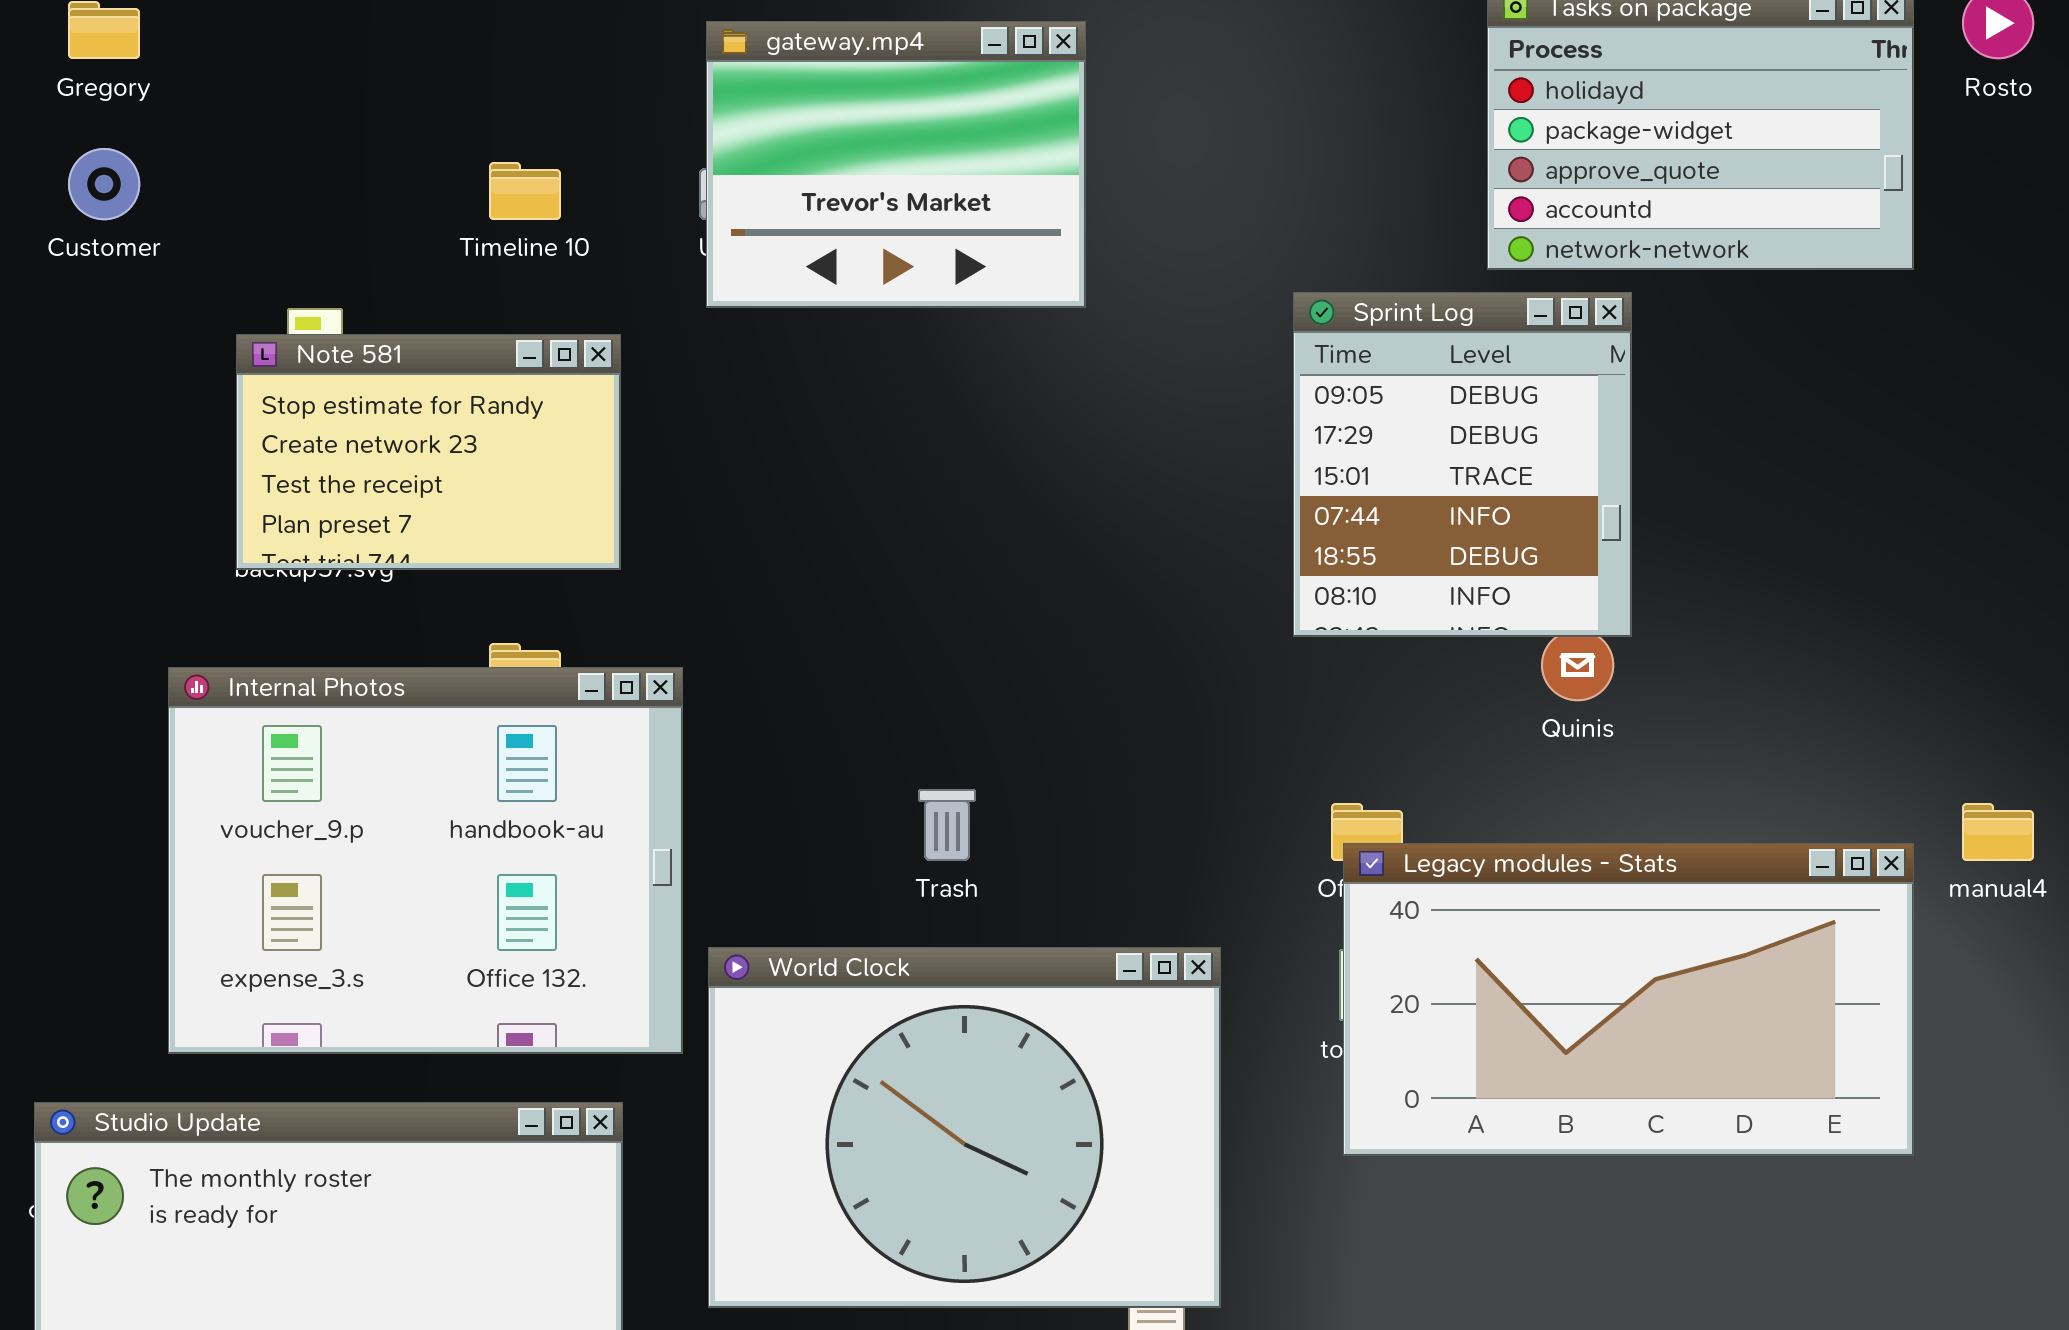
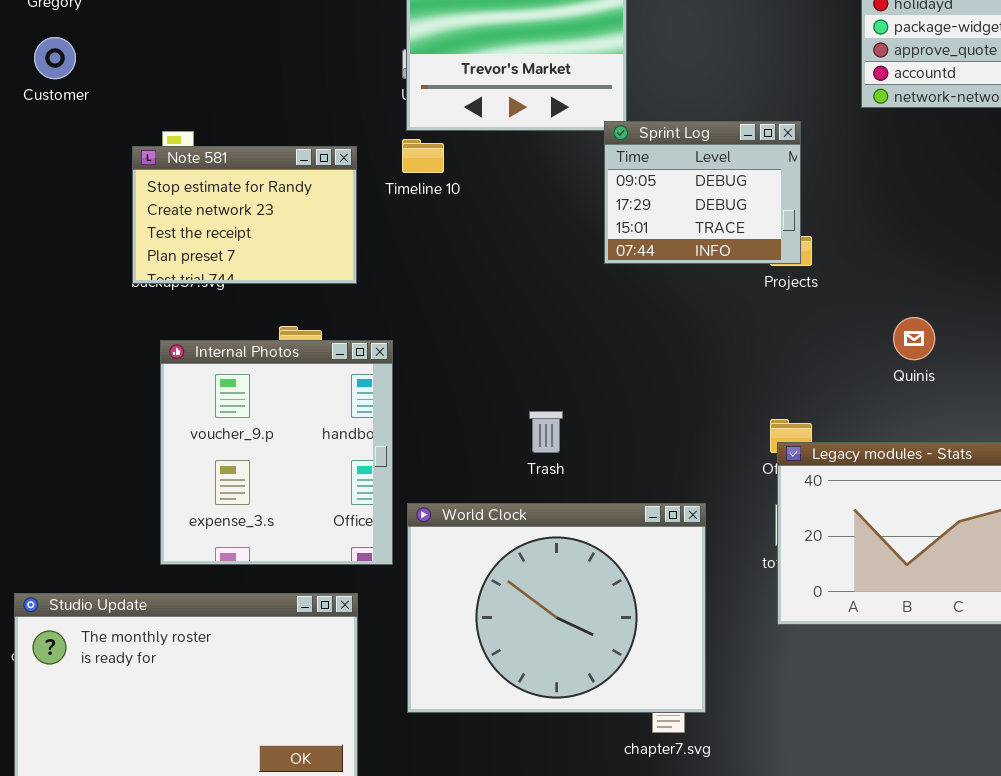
Timeline 10: [489,162,561,220] -> [402,139,444,173], moved
Sprint Log: [1293,292,1632,637] -> [604,121,801,264], moved, resized
Internal Photos: [168,667,683,1054] -> [160,340,393,565], resized

